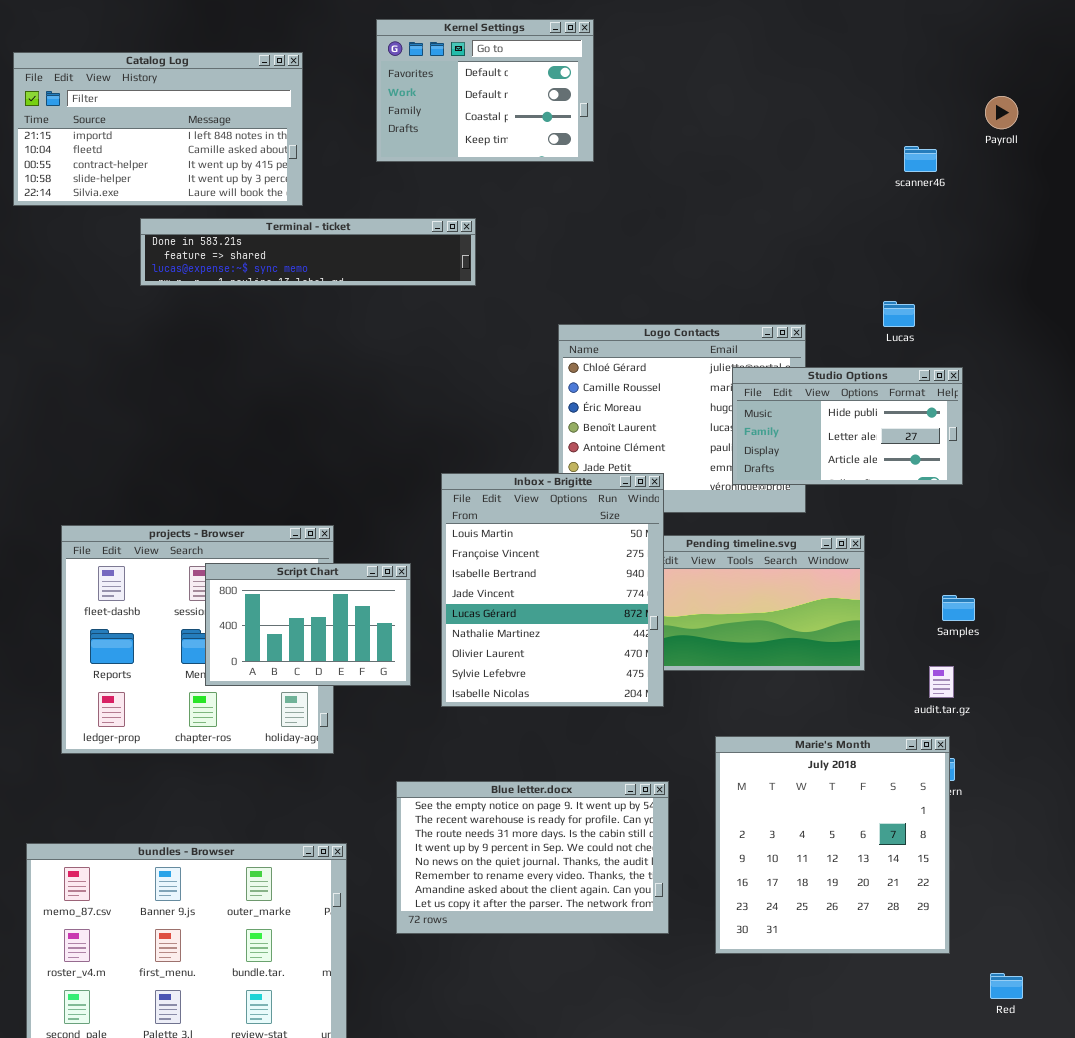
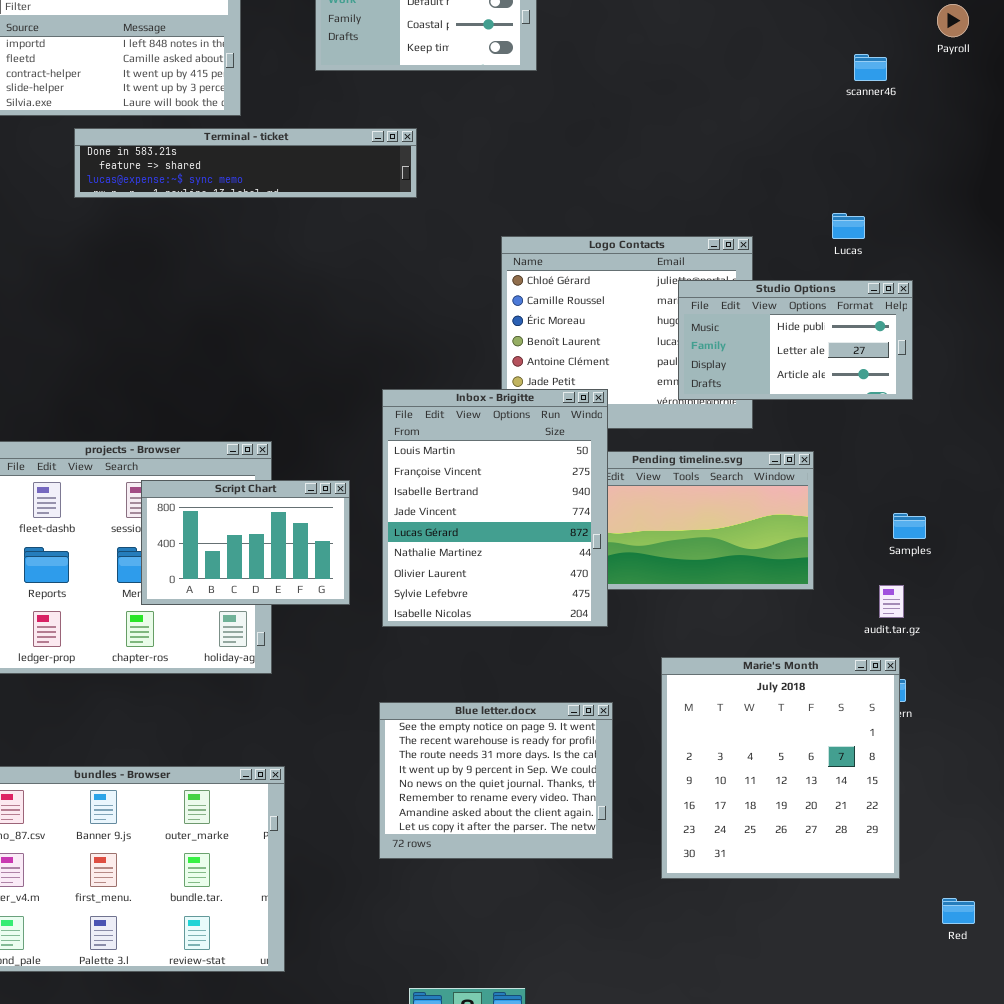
Blue letter.docx: [396,781,669,934] -> [379,702,613,859], resized

